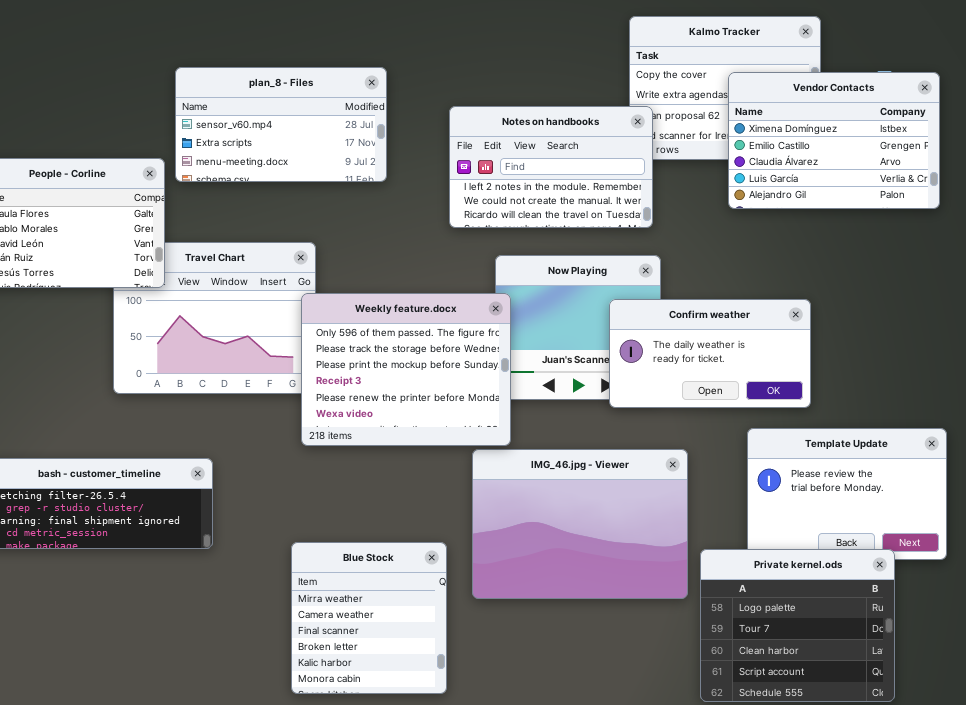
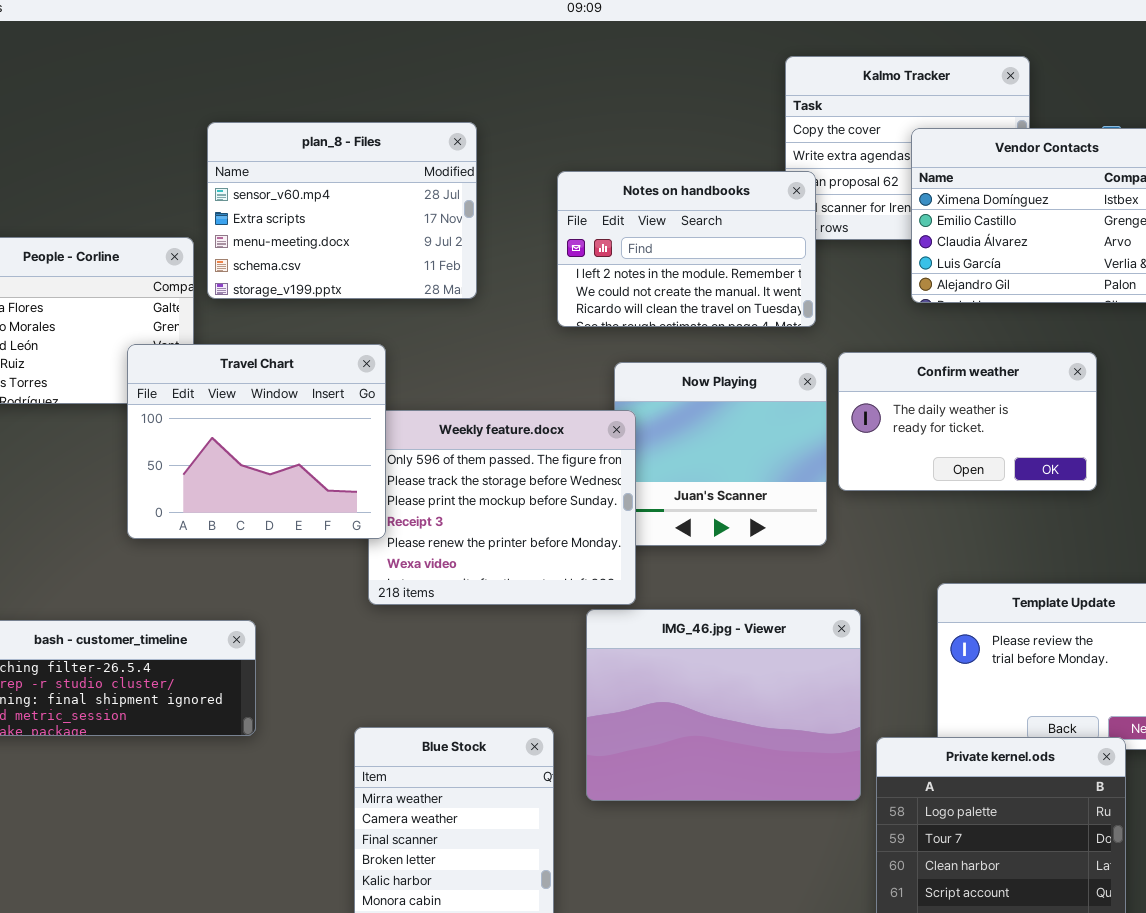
plan_8 - Files: [175,67,387,182] -> [207,122,477,299], resized
Travel Chart: [113,242,316,394] -> [127,344,386,539], raised
Confirm weather: [609,299,811,408] -> [838,352,1097,491], moved

